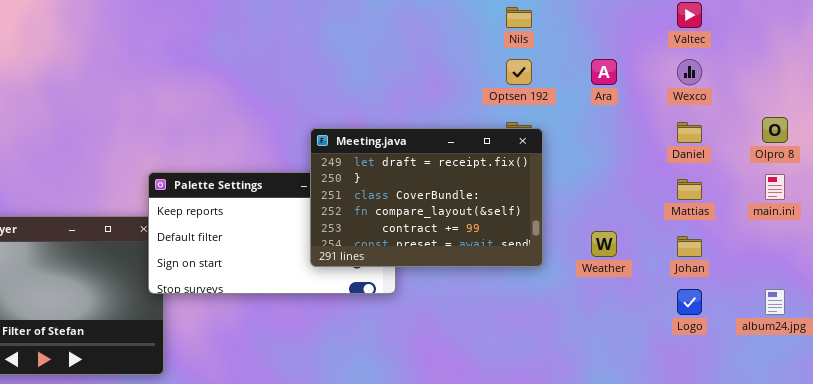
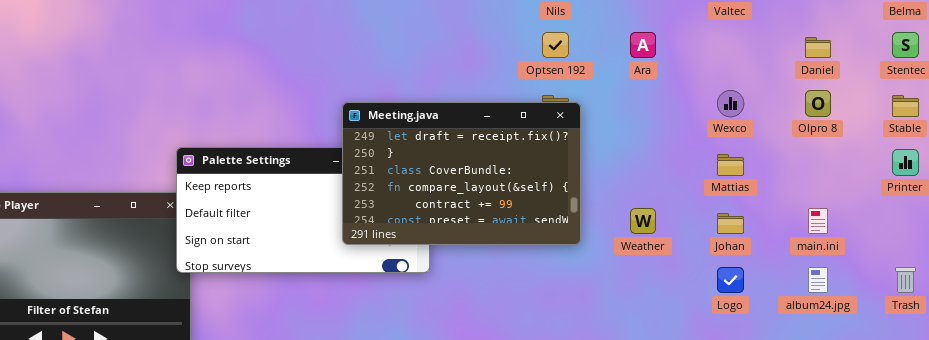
Wexco: [677,59,702,85] -> [717,90,744,117], moved
Daniel: [677,122,702,143] -> [805,37,831,58], moved
main.ini: [765,174,785,200] -> [808,208,828,234], moved

